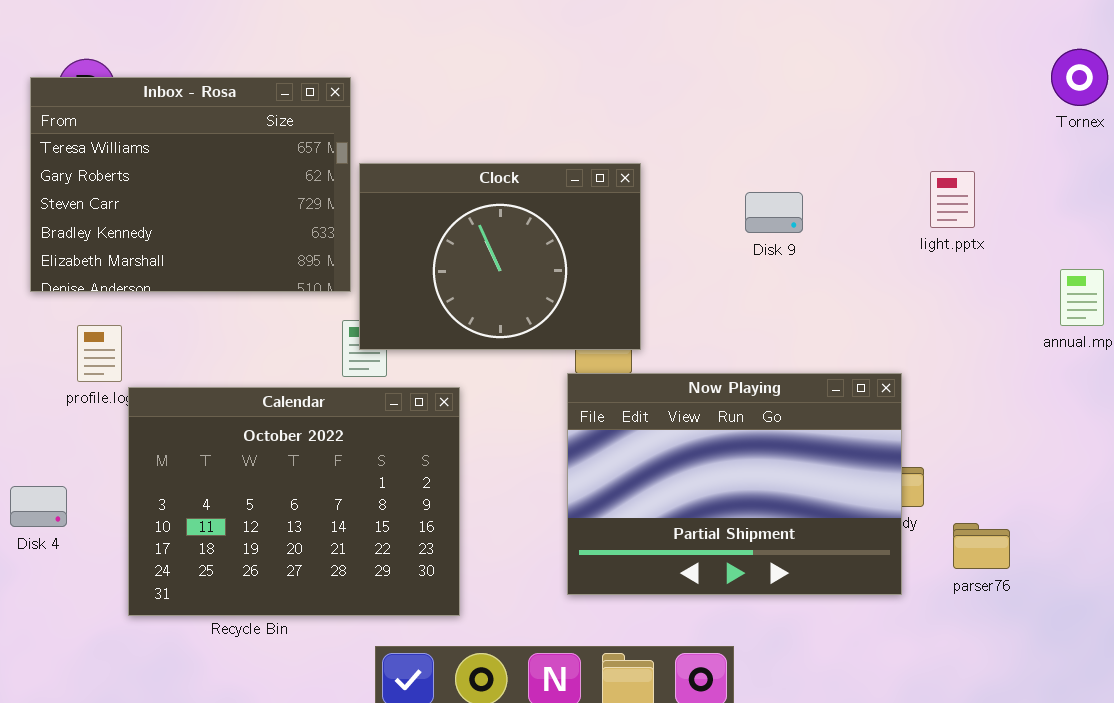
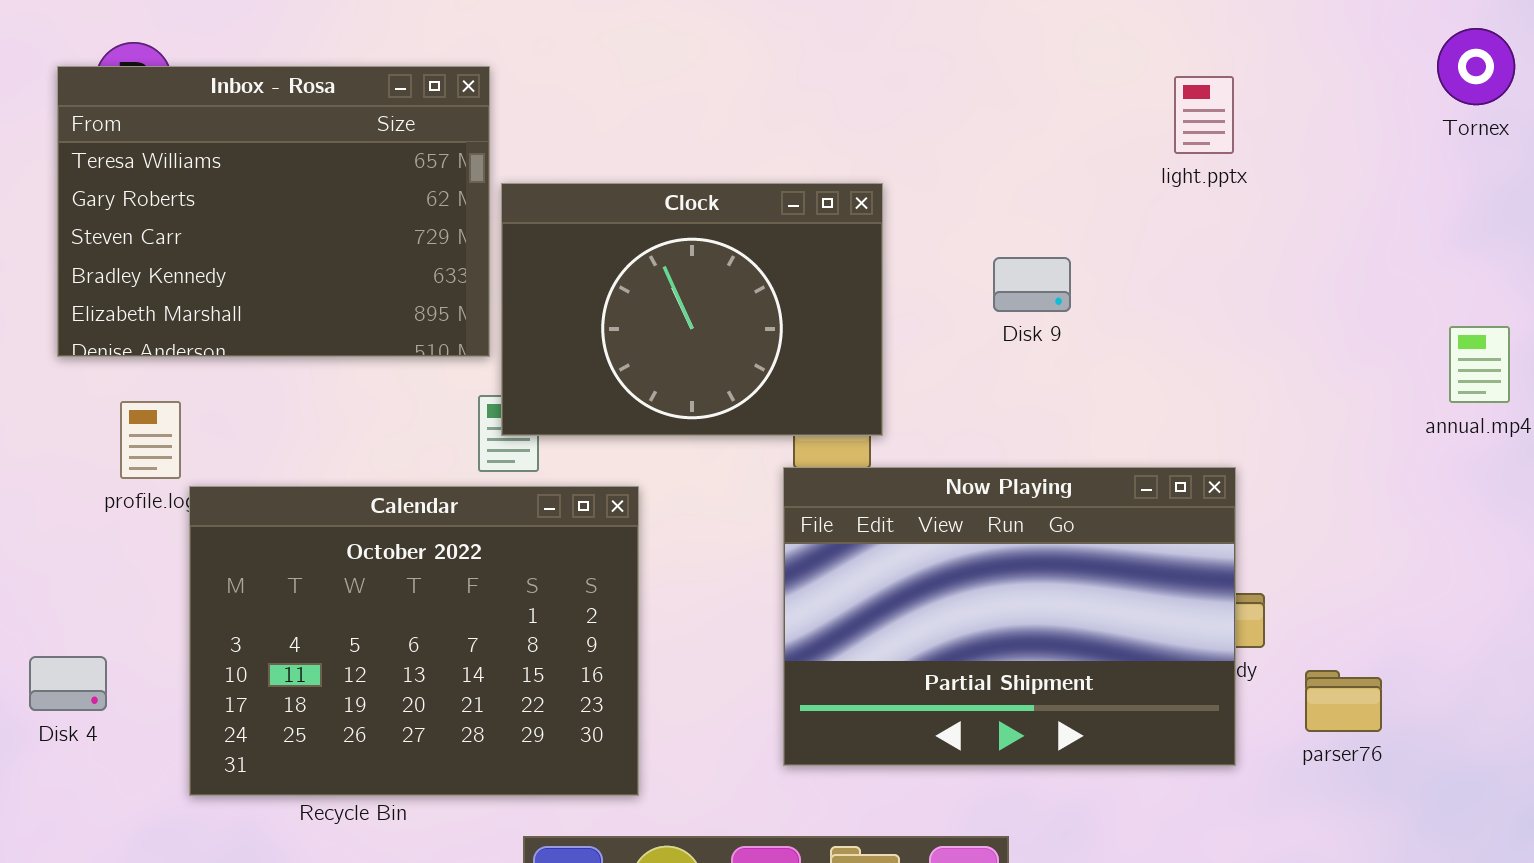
light.pptx: [930,171,975,228] -> [1174,76,1234,154], moved
Disk 9: [745,192,803,233] -> [993,257,1071,312], moved
Disk 4: [10,486,67,527] -> [29,656,107,711], moved

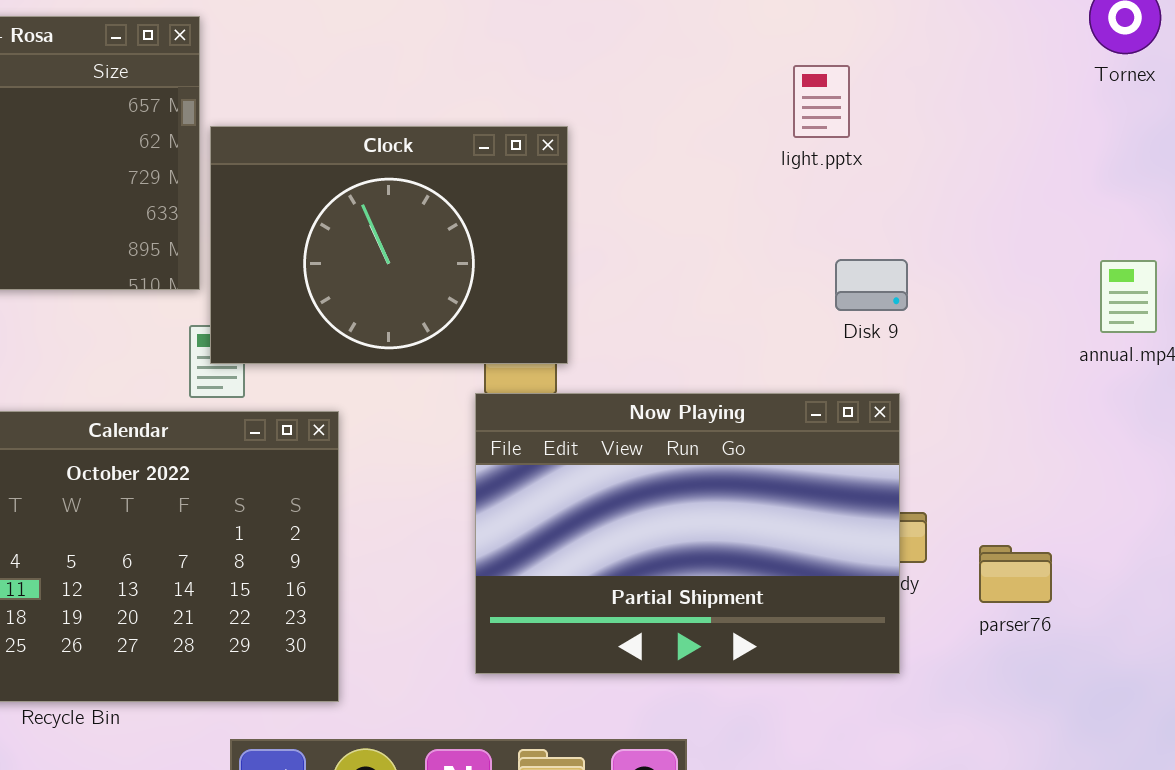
light.pptx: [1174,76,1234,154] -> [793,65,850,138], moved
Disk 9: [993,257,1071,312] -> [835,259,908,311], moved
parser76: [1305,670,1382,732] -> [979,545,1052,603], moved

